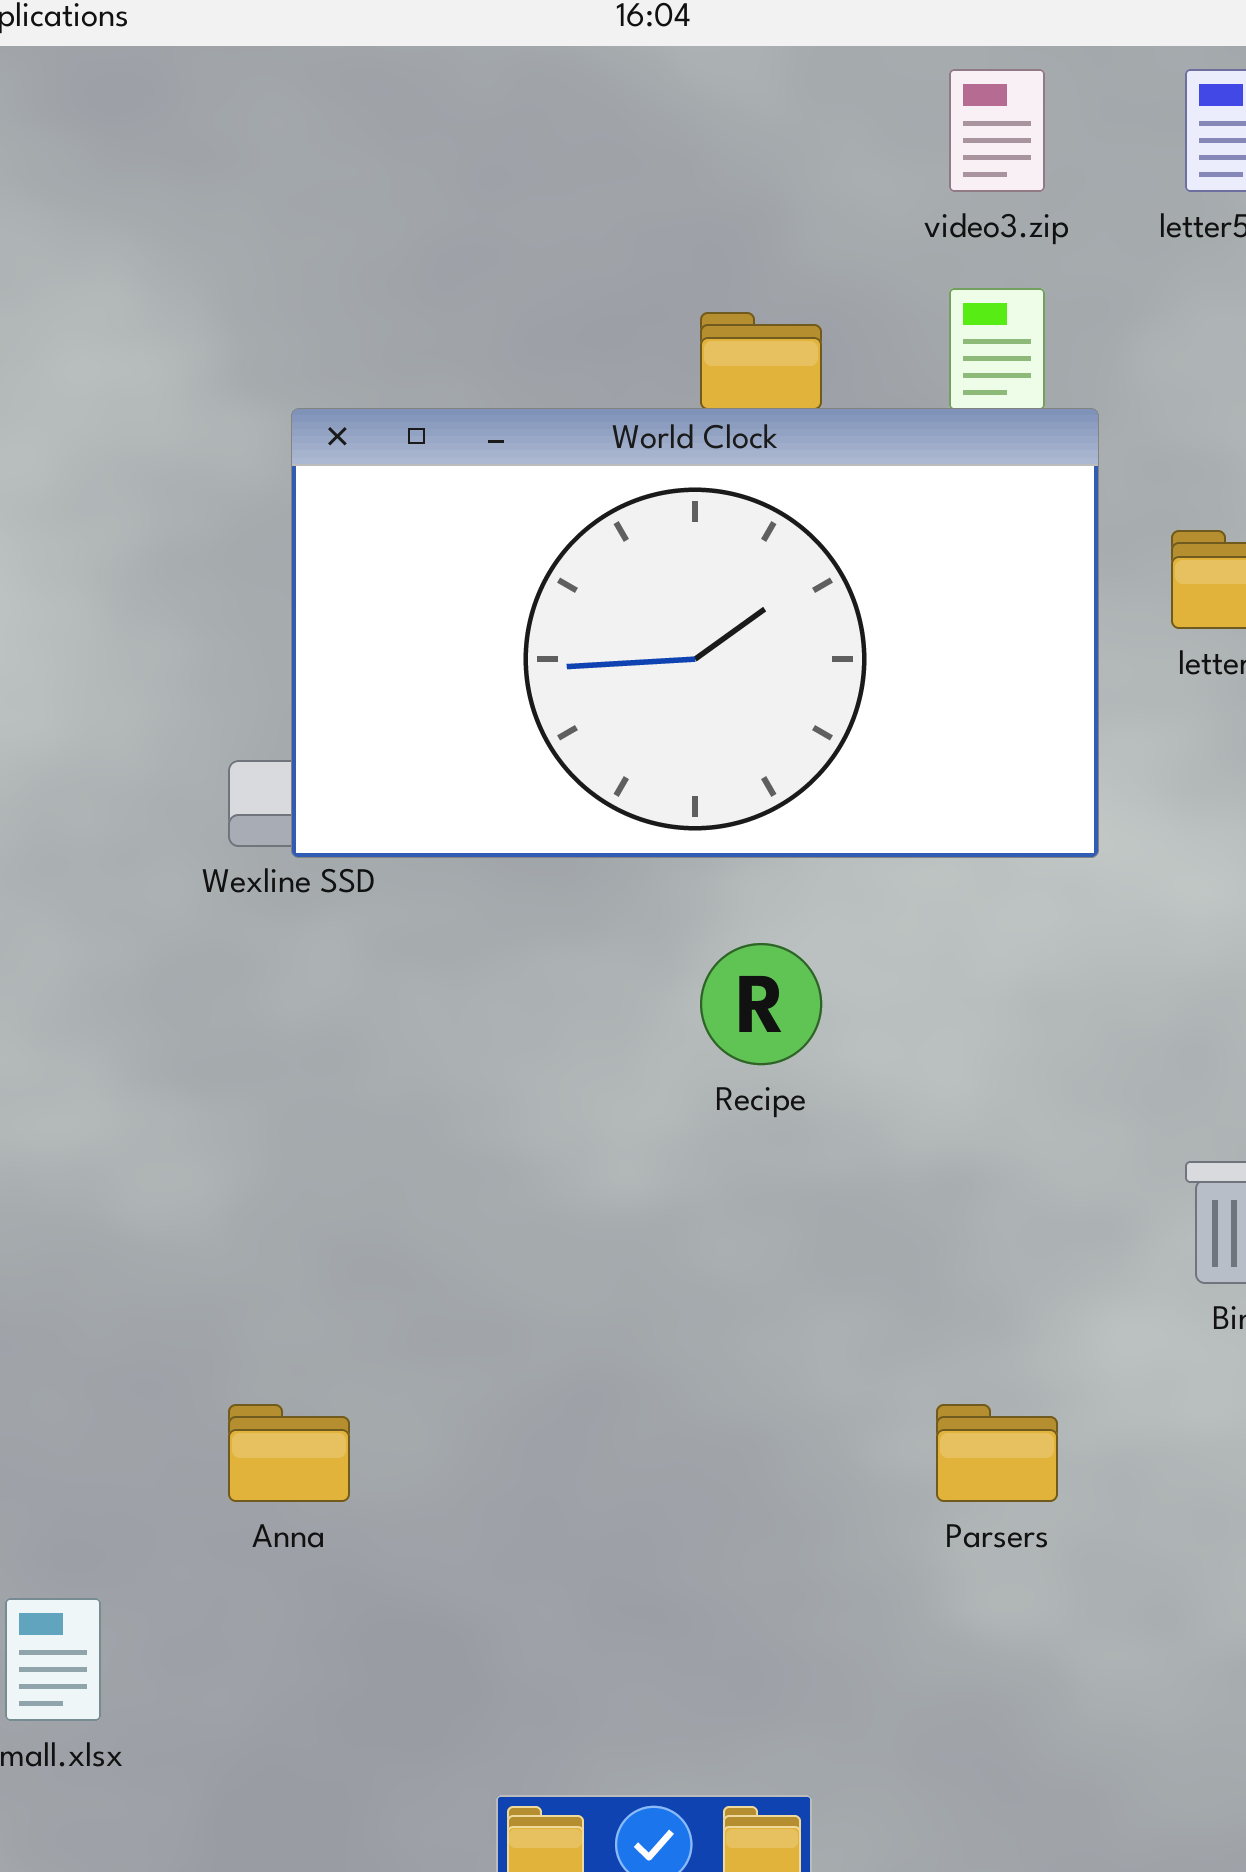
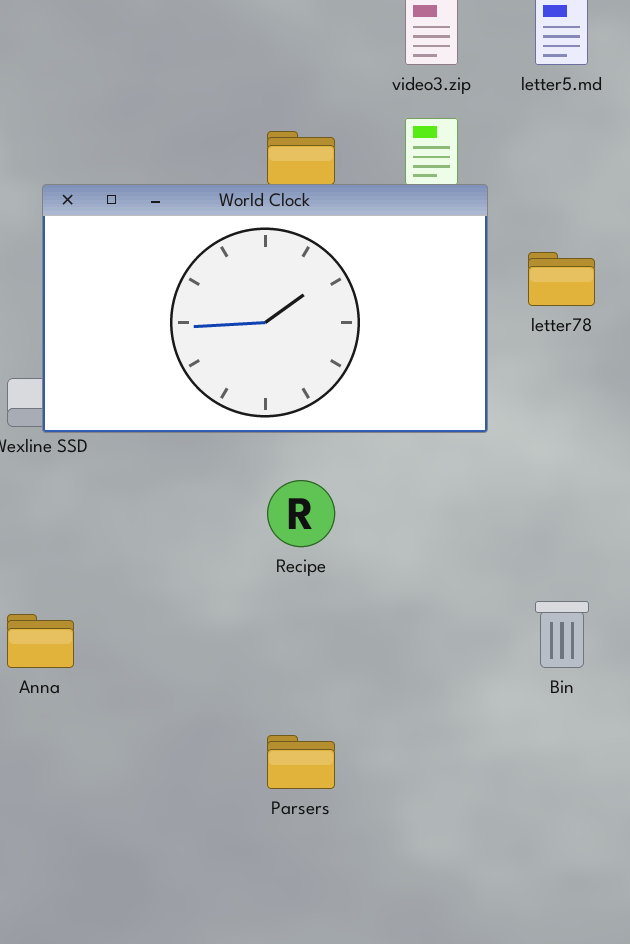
Anna: [228,1404,350,1502] -> [7,614,74,668], moved
Parsers: [936,1404,1058,1502] -> [267,735,335,789], moved

